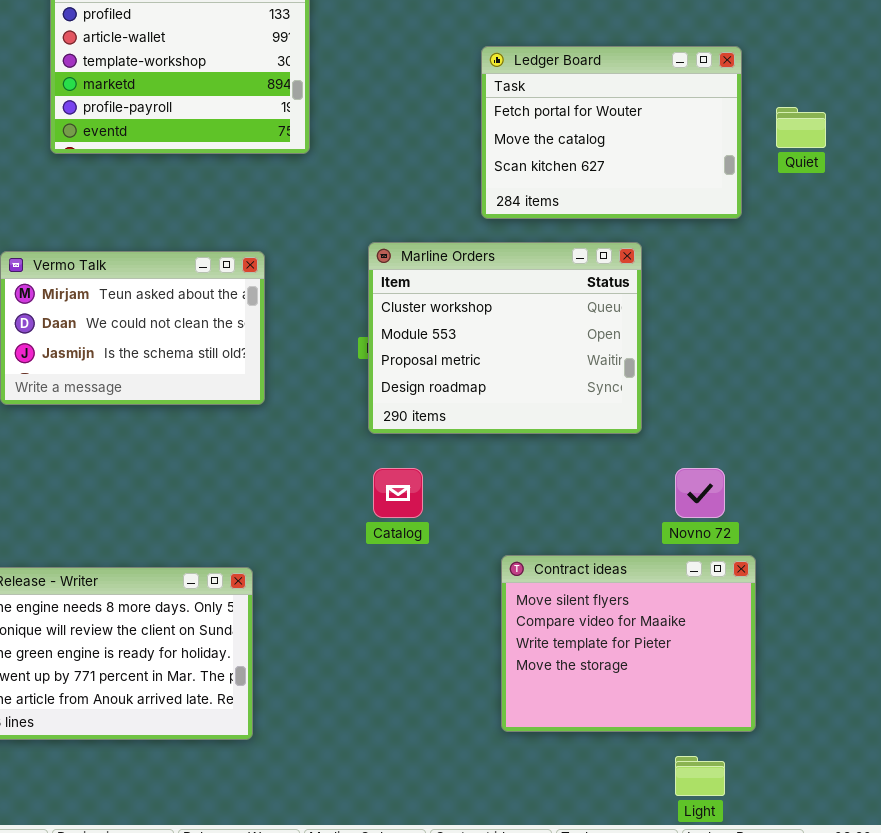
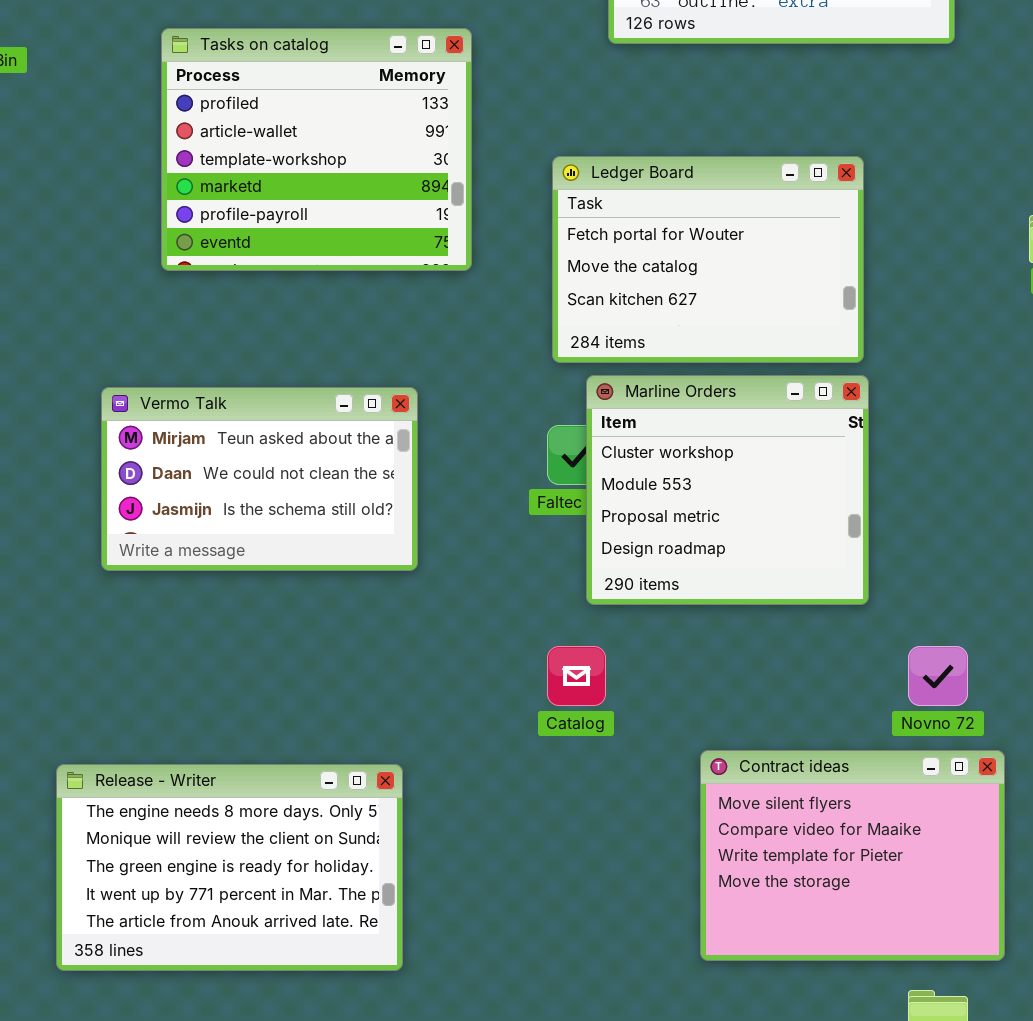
Ledger Board: [481,46,742,219] -> [552,156,864,363], moved
Marline Orders: [368,242,642,434] -> [586,375,869,605], resized

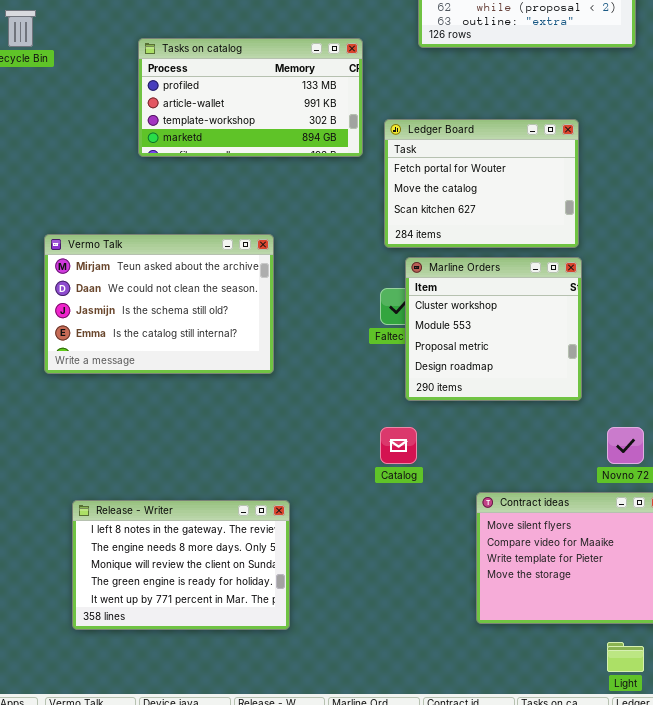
Tasks on catalog: [161,28,472,271] -> [138,38,363,157], resized
Vermo Talk: [101,387,418,571] -> [44,234,274,374], moved, resized
Release - Writer: [56,764,403,971] -> [72,500,290,630], scrolled up 1 row

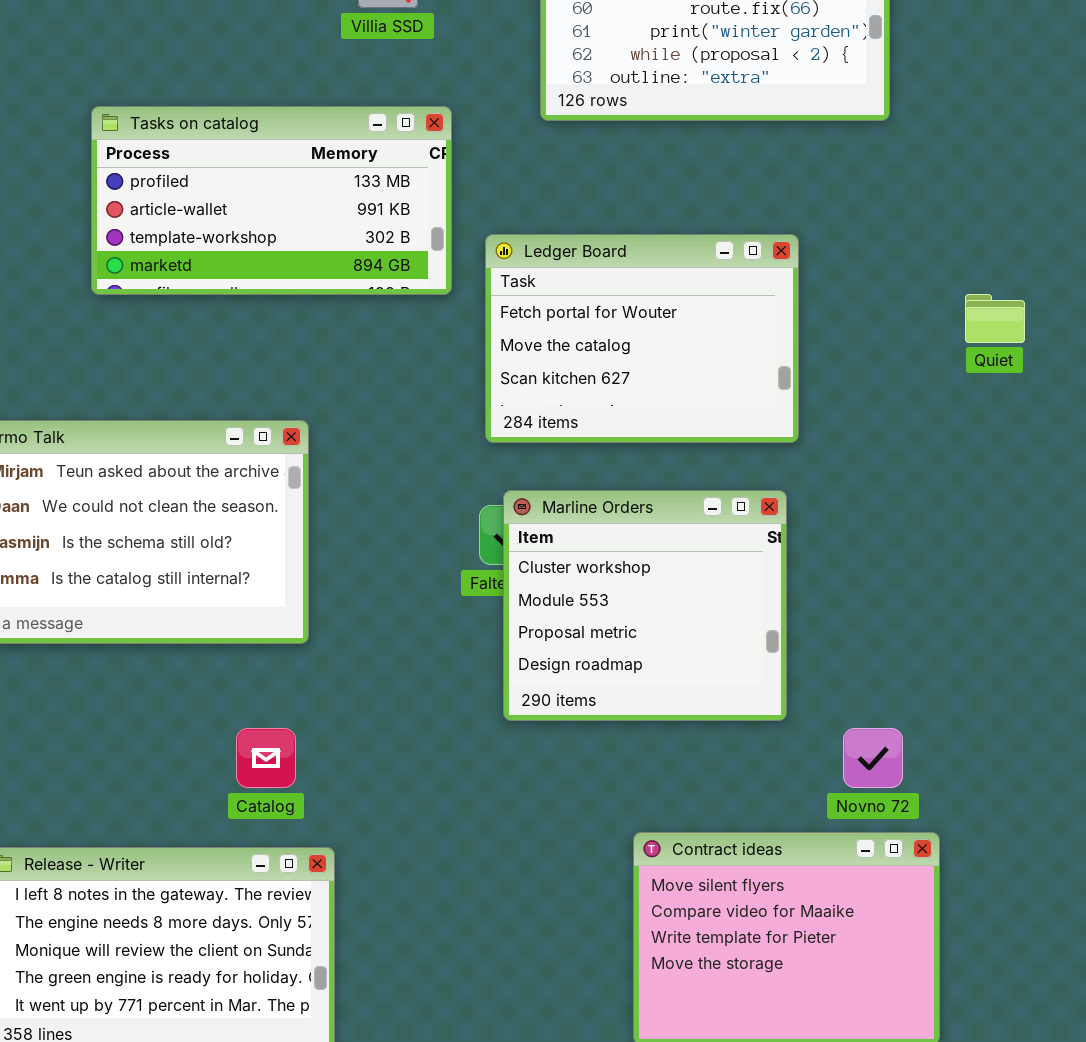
Marline Orders: [405,257,582,401] -> [503,490,787,721], moved
Catalog: [380,427,417,464] -> [236,728,296,788], moved

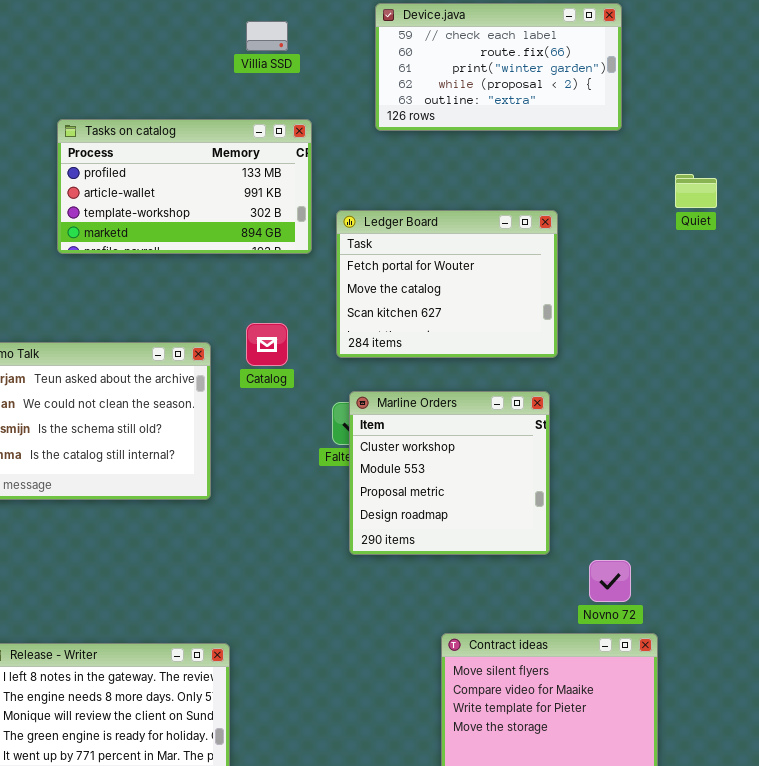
Quiet: [965,294,1025,343] -> [675,174,717,208], moved
Catalog: [236,728,296,788] -> [246,323,288,366], moved

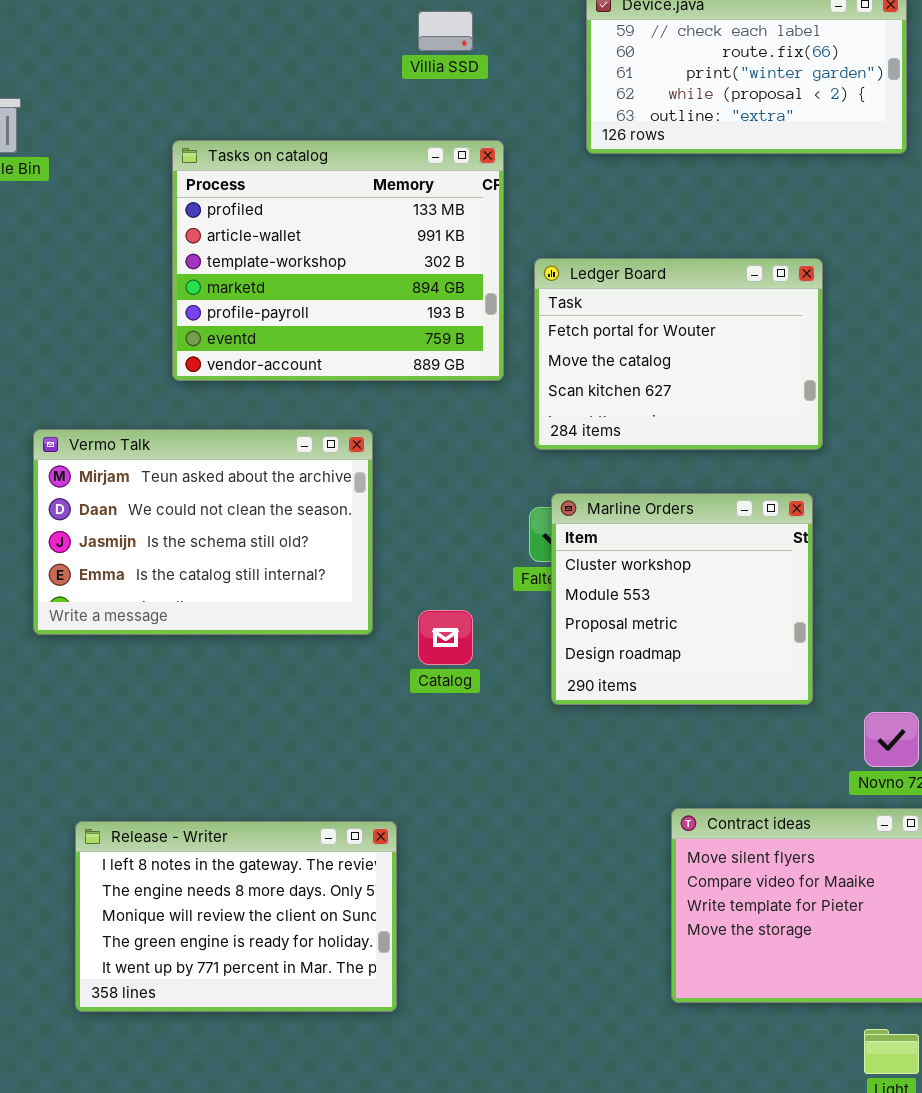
Tasks on catalog: [57,119,312,254] -> [172,140,504,381], resized
Catalog: [246,323,288,366] -> [418,610,473,665], moved

